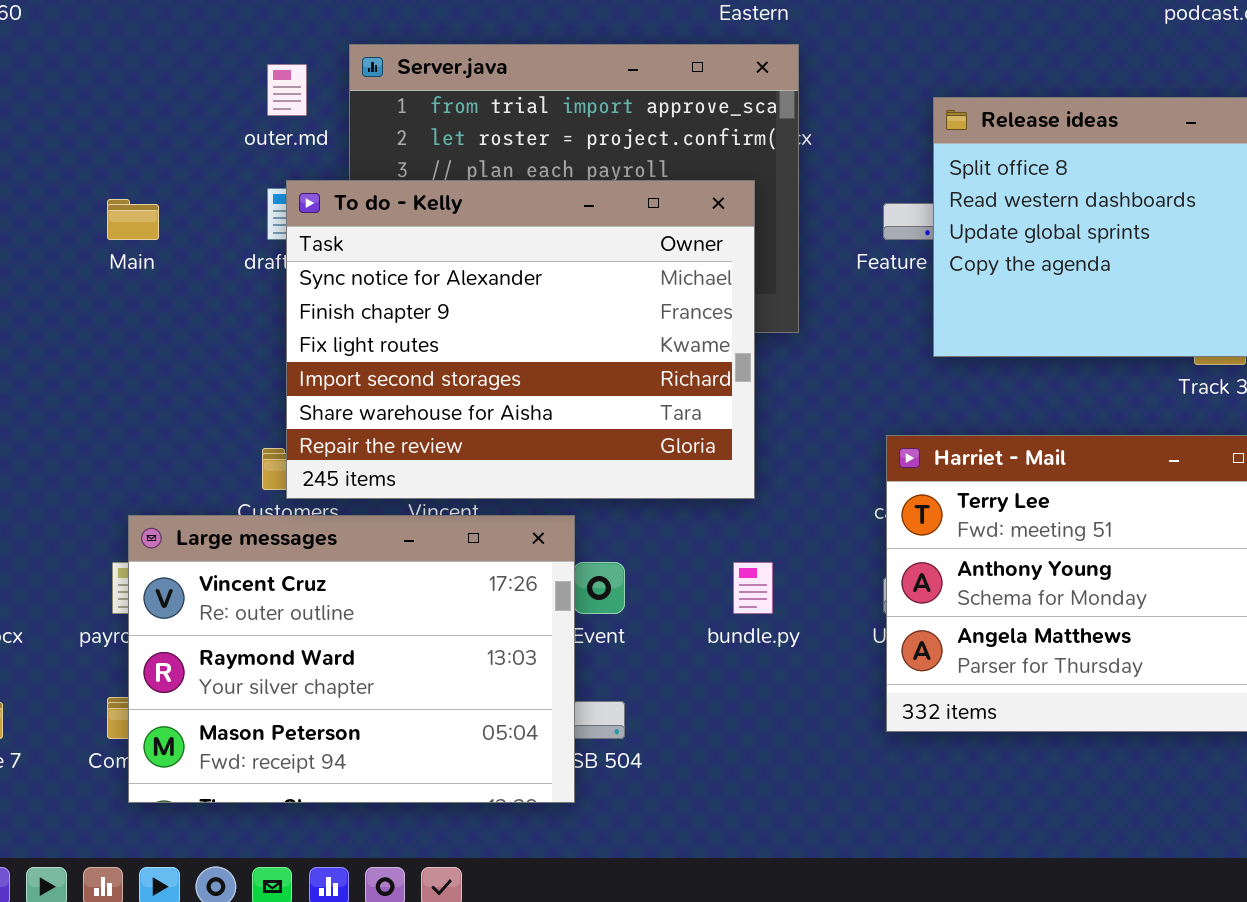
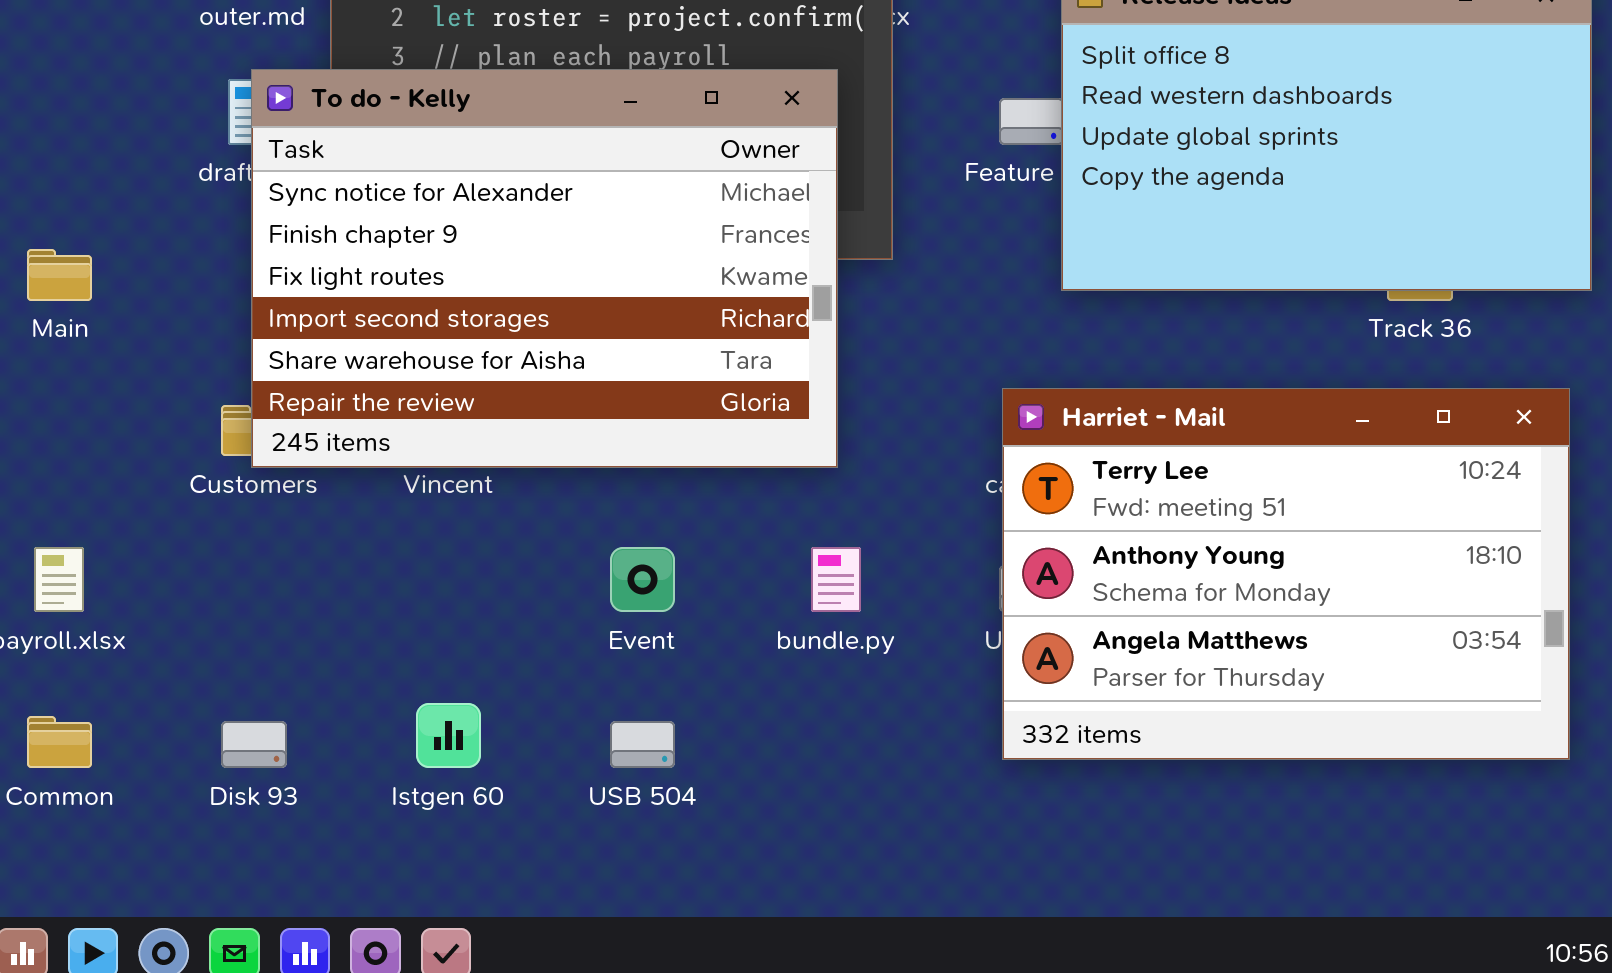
Main: [107,199,159,240] -> [27,249,92,301], moved
Large messages: [128,515,575,803] -> none, closed

